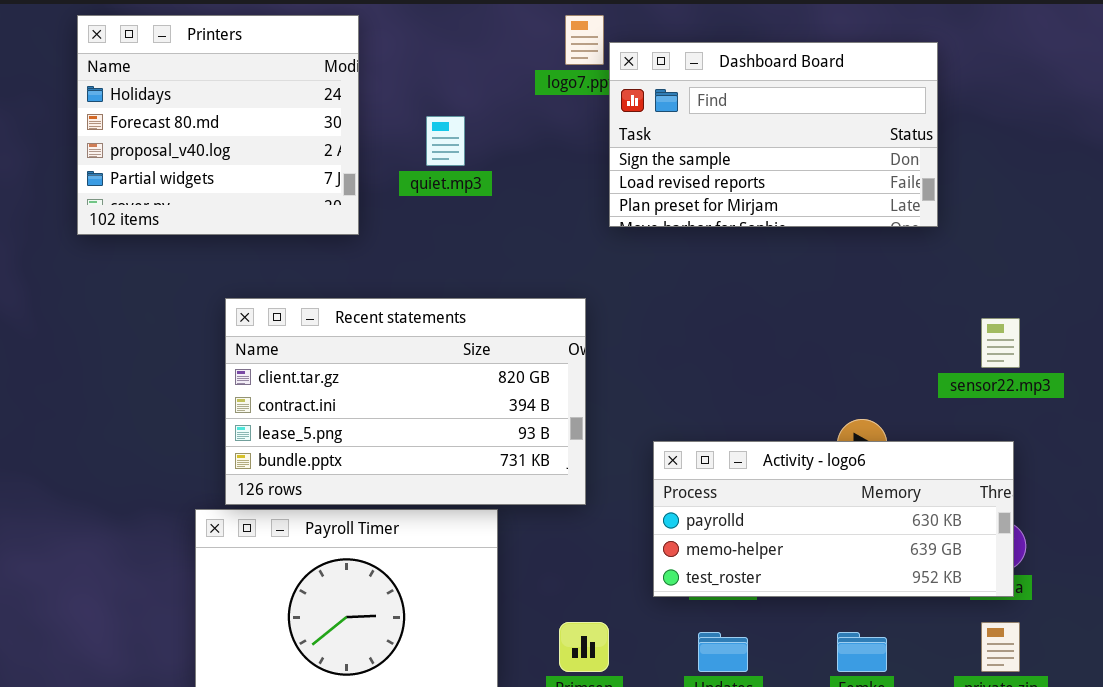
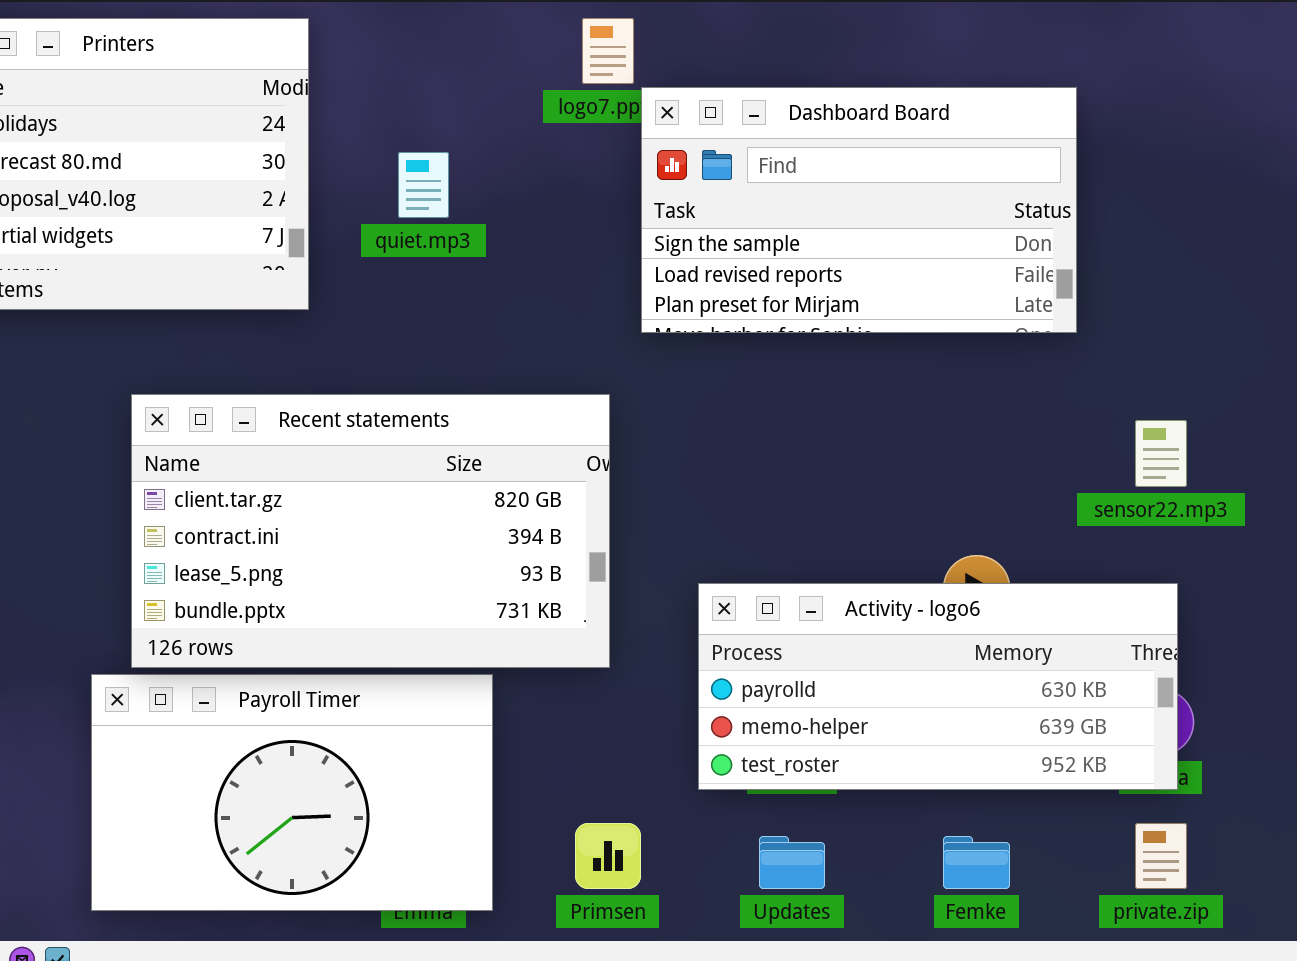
Dashboard Board: [609,42,938,227] -> [641,87,1077,333], moved

